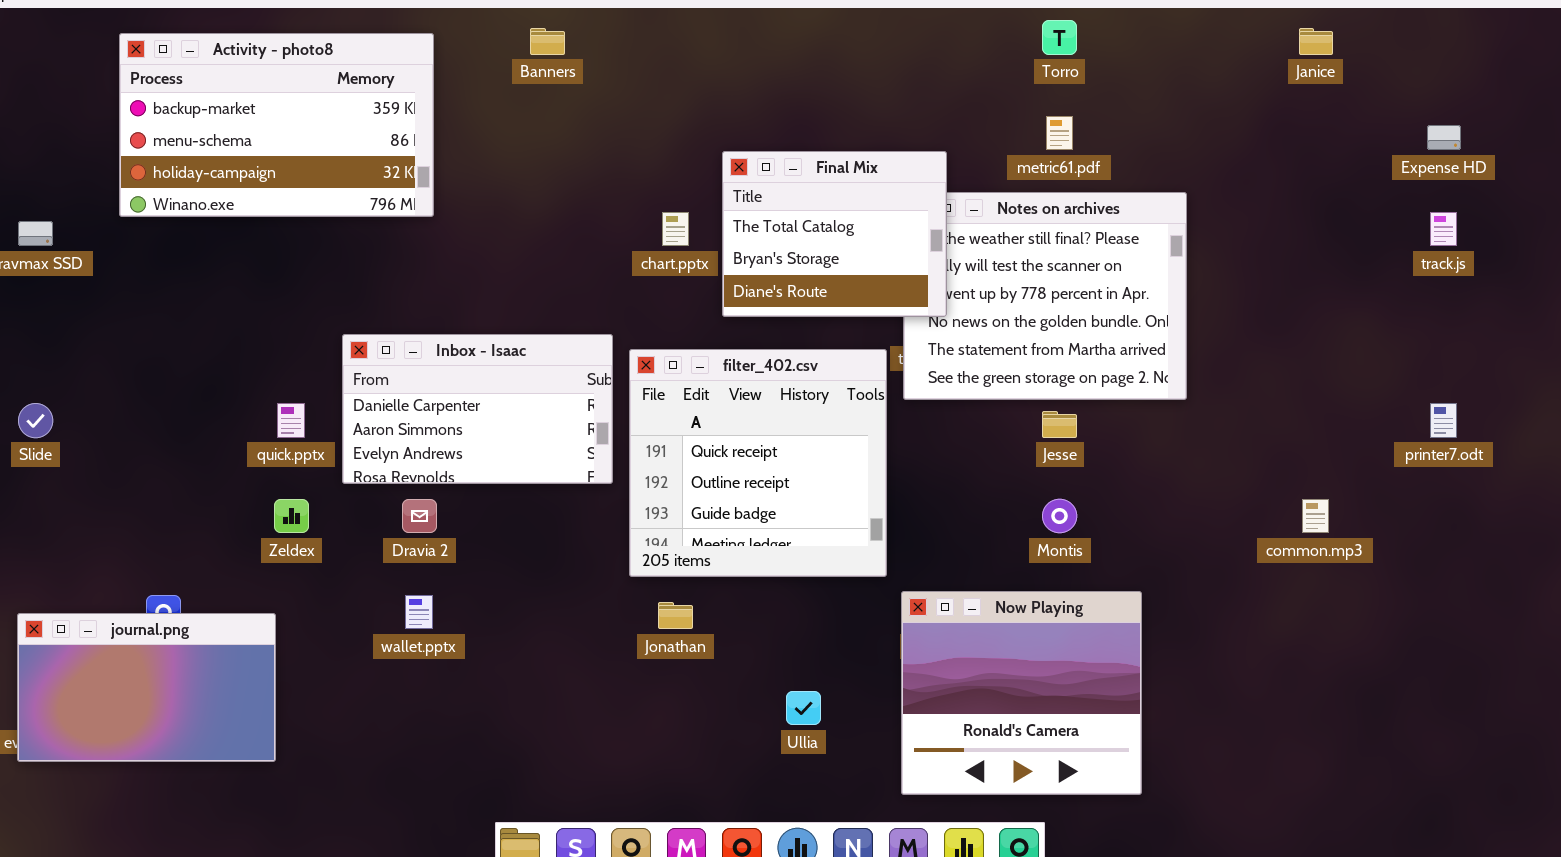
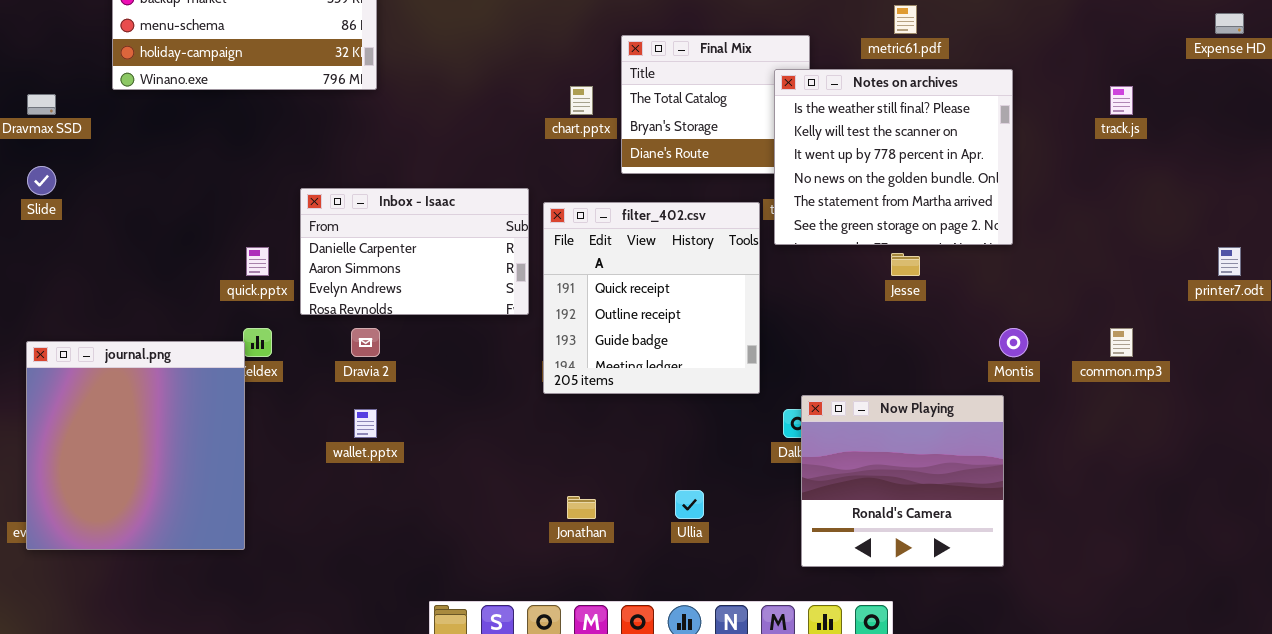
Notes on archives: [903,192,1187,400] -> [774,69,1013,245], raised
track.js: [1430,212,1457,246] -> [1110,86,1133,115], moved
Slide: [18,403,53,438] -> [27,166,56,195], moved
Montis: [1042,499,1077,533] -> [999,328,1028,357], moved
Now Playing: [901,591,1142,795] -> [801,395,1004,567], moved
Jonathan: [658,602,693,629] -> [567,496,596,519], moved
journal.png: [17,613,276,762] -> [26,341,245,550], resized

